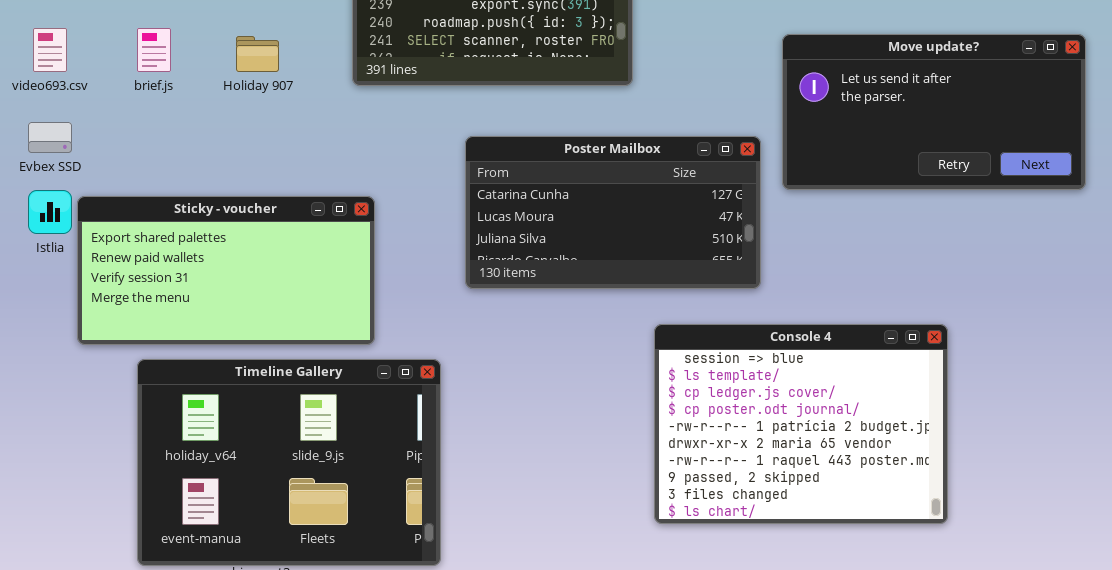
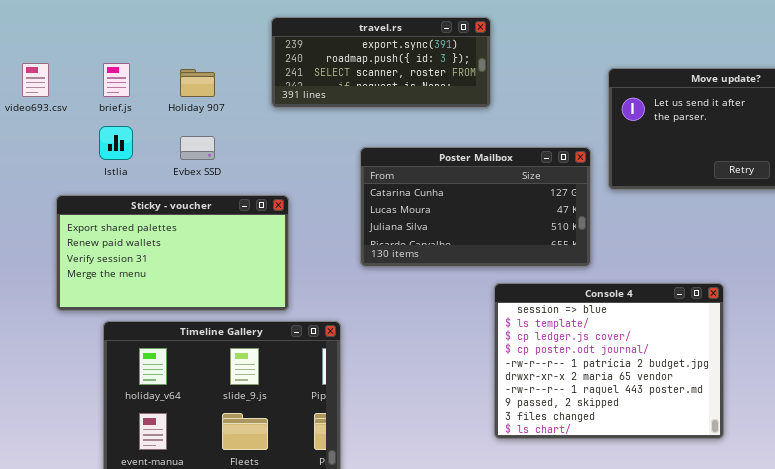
Evbex SSD: [28,122,72,153] -> [180,136,215,160], moved
Istlia: [28,190,72,234] -> [99,126,133,160], moved
Console 4: [654,324,948,524] -> [494,283,724,439], moved

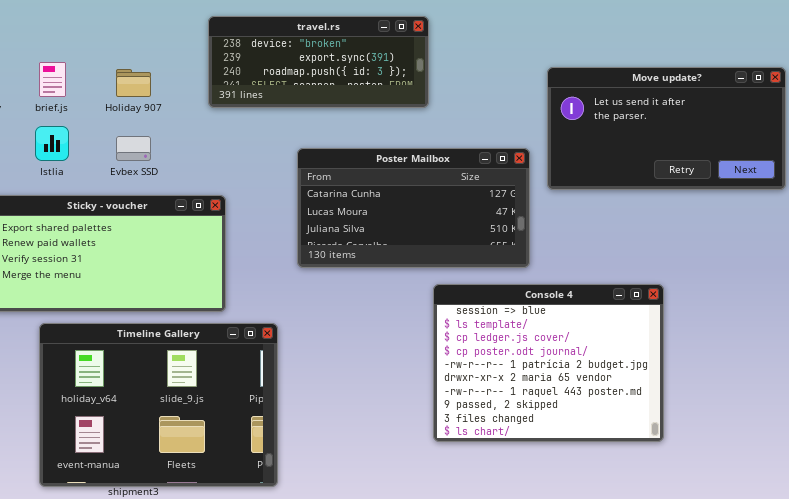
travel.rs: [271,17,491,108] -> [208,16,429,108], scrolled up 1 row

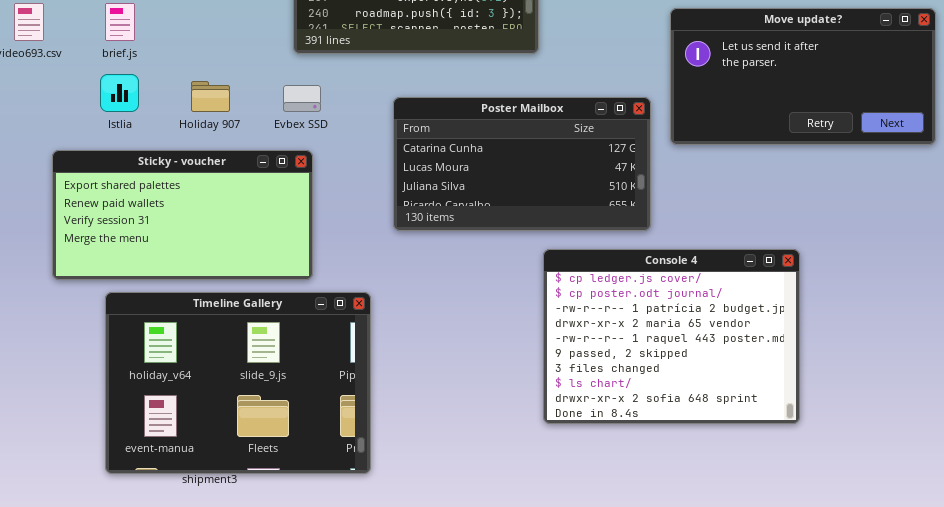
Holiday 907: [116,69,151,97] -> [191,81,230,112], moved
Evbex SSD: [116,136,151,161] -> [283,85,321,112], moved
Console 4: [433,284,664,442] -> [543,249,800,424], scrolled down 2 rows

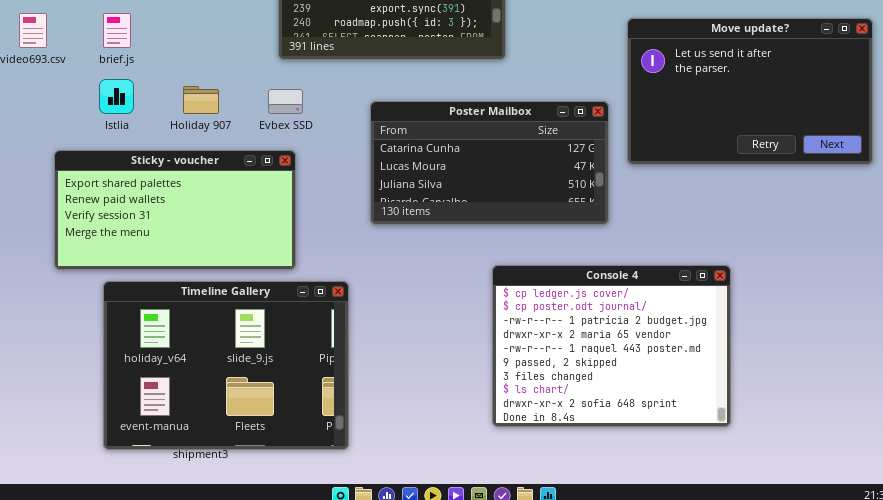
Move update?: [670,8,936,145] -> [627,18,873,165], resized
Console 4: [543,249,800,424] -> [492,265,731,427], moved

